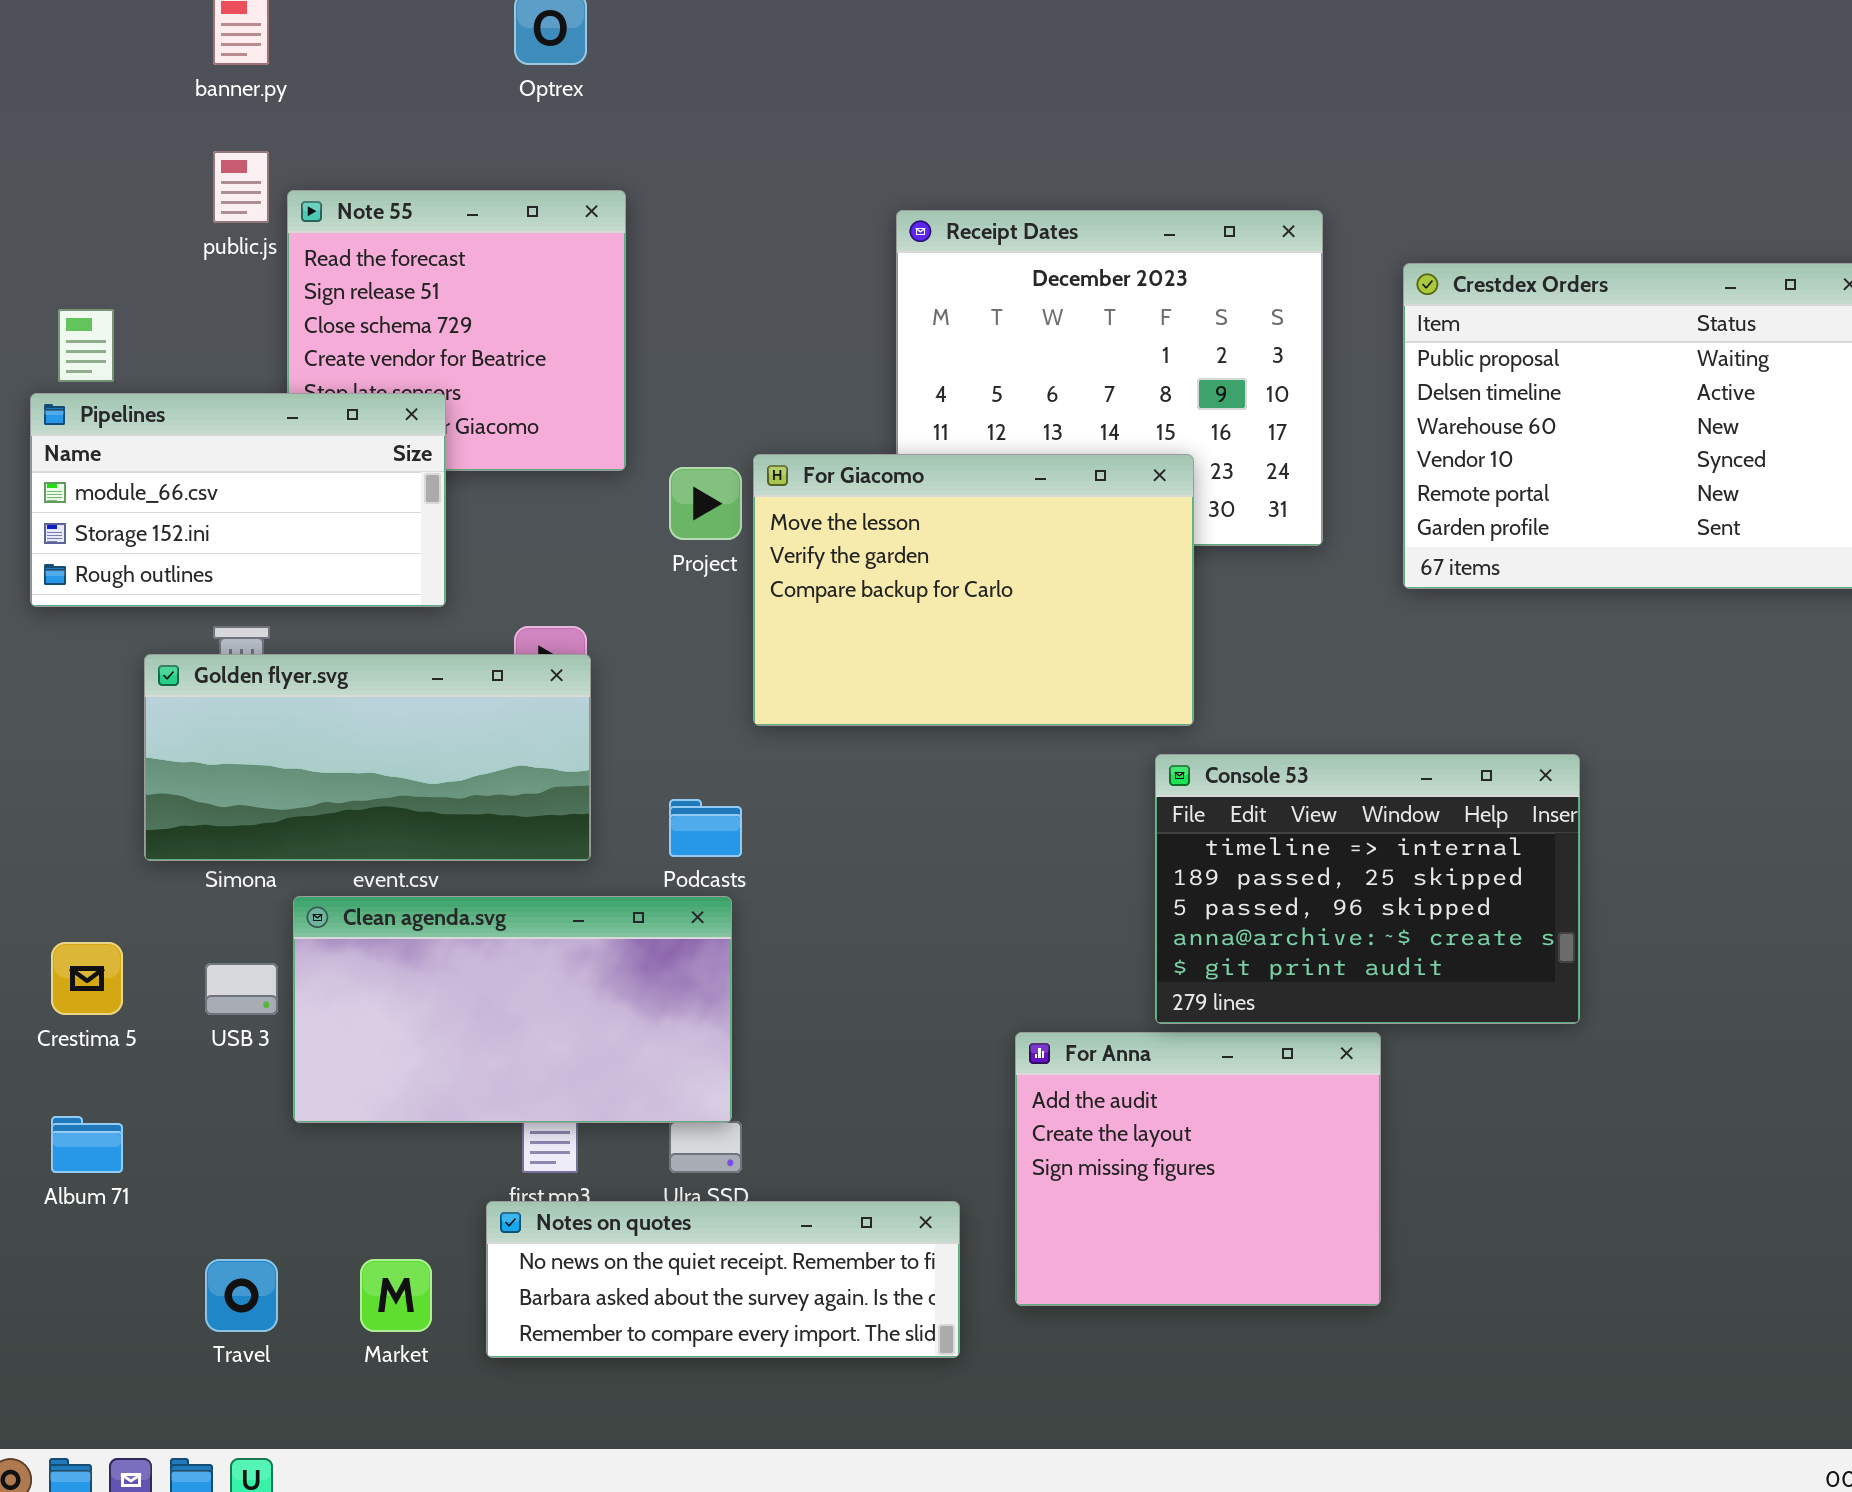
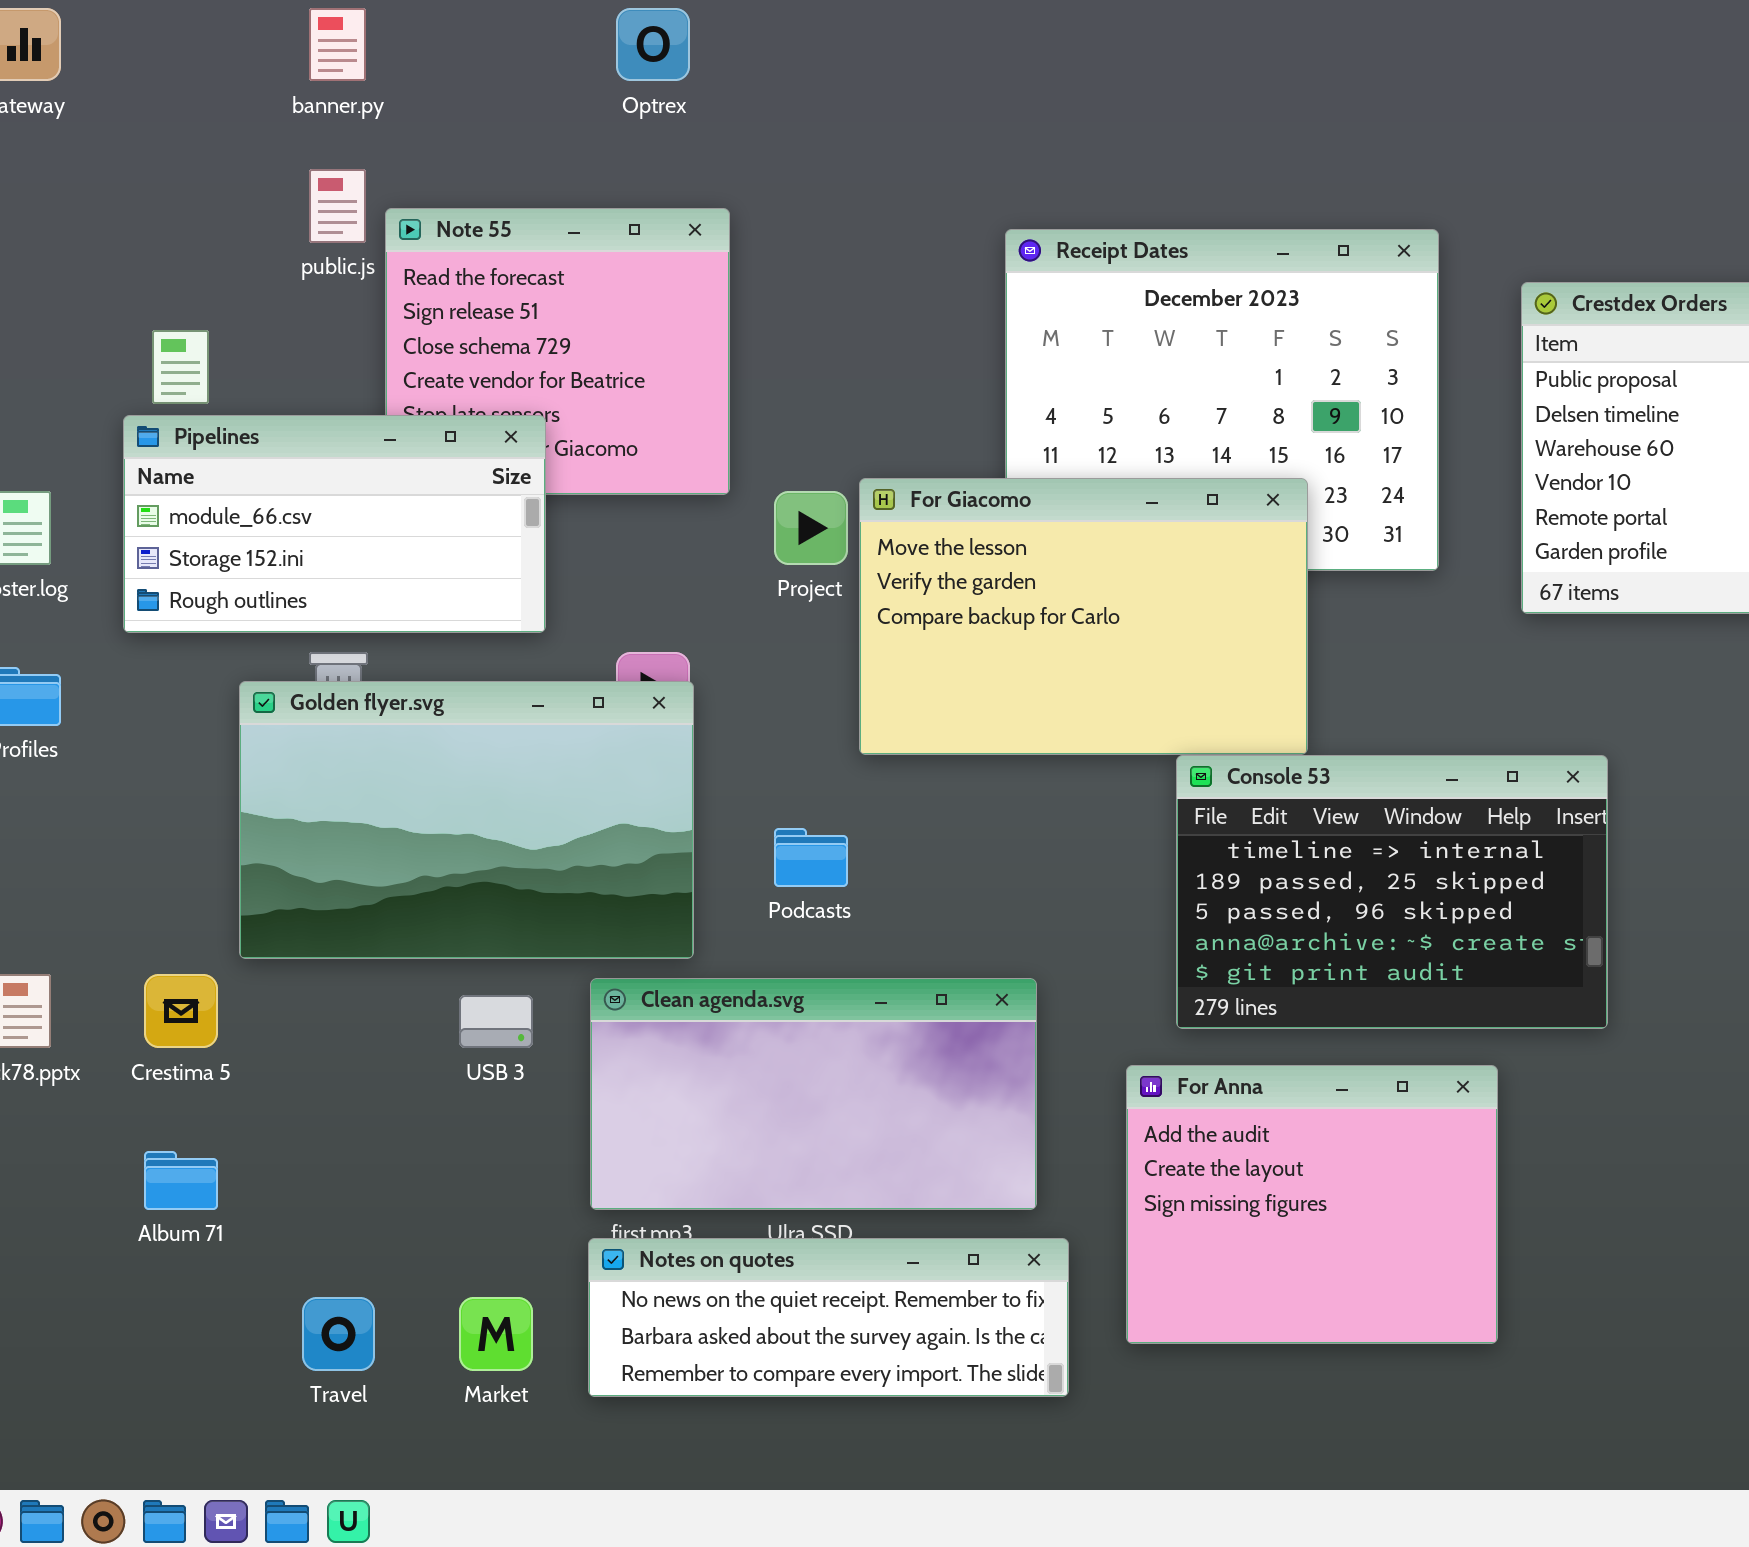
Golden flyer.svg: [144,654,591,861] -> [239,681,694,959], resized
Console 53: [1155,754,1580,1024] -> [1176,755,1608,1029], moved
Clean agenda.svg: [293,896,732,1123] -> [590,978,1037,1210], moved
USB 3: [205,963,278,1015] -> [459,995,533,1048], moved

